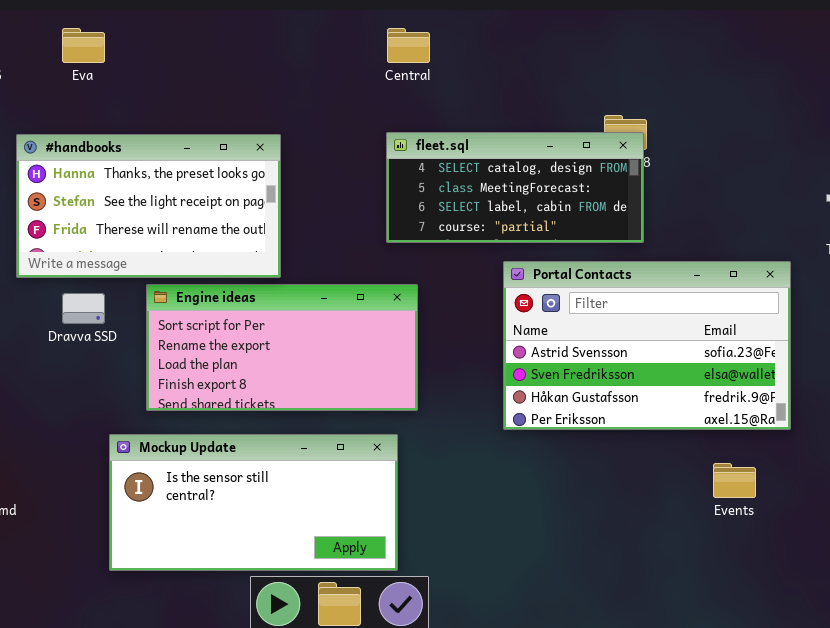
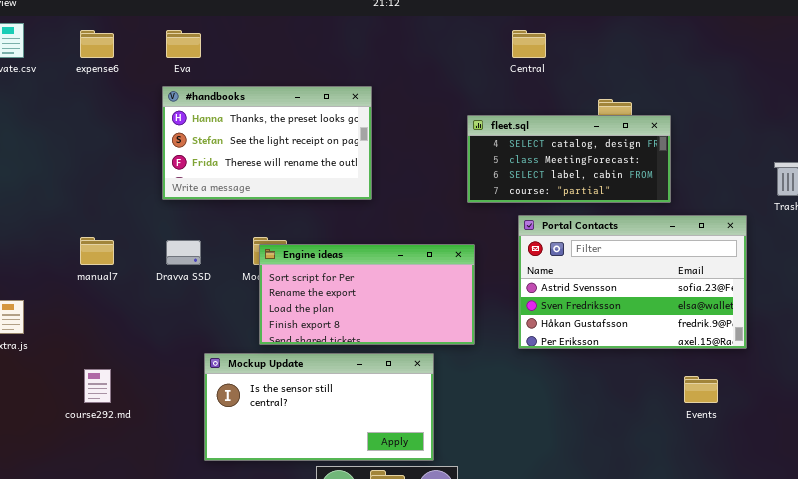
Central: [387,28,430,63] -> [512,30,546,58], moved
fleet.sql: [386,132,644,243] -> [467,115,671,203], moved
#handbooks: [16,134,281,278] -> [162,86,372,200], moved
Engine ideas: [146,284,418,411] -> [259,244,475,345], moved

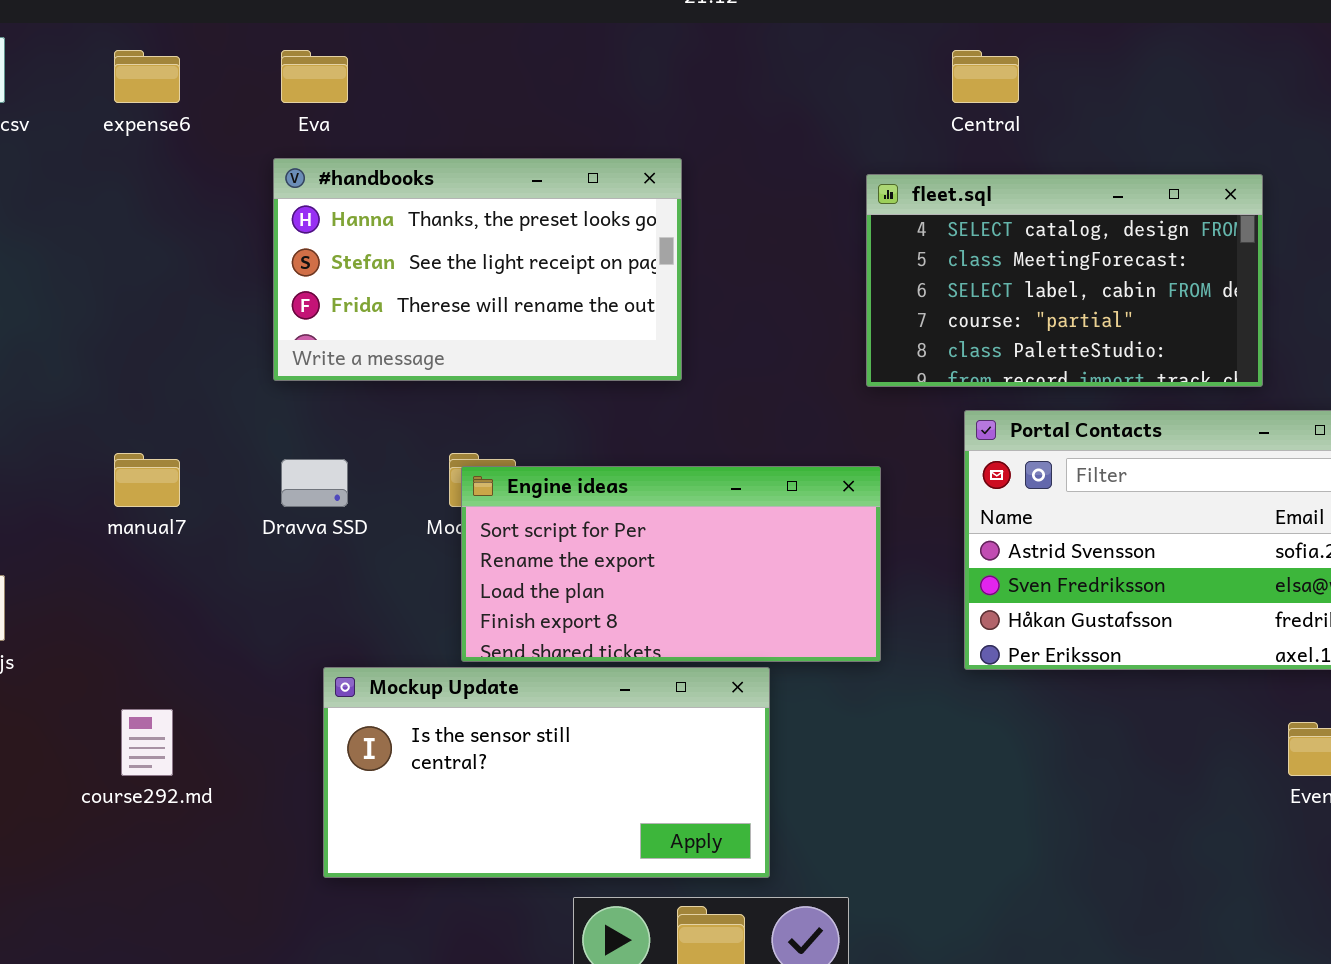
fleet.sql: [467,115,671,203] -> [866,174,1263,387], resized
Mockup Update: [204,353,434,461] -> [323,667,770,878], moved

